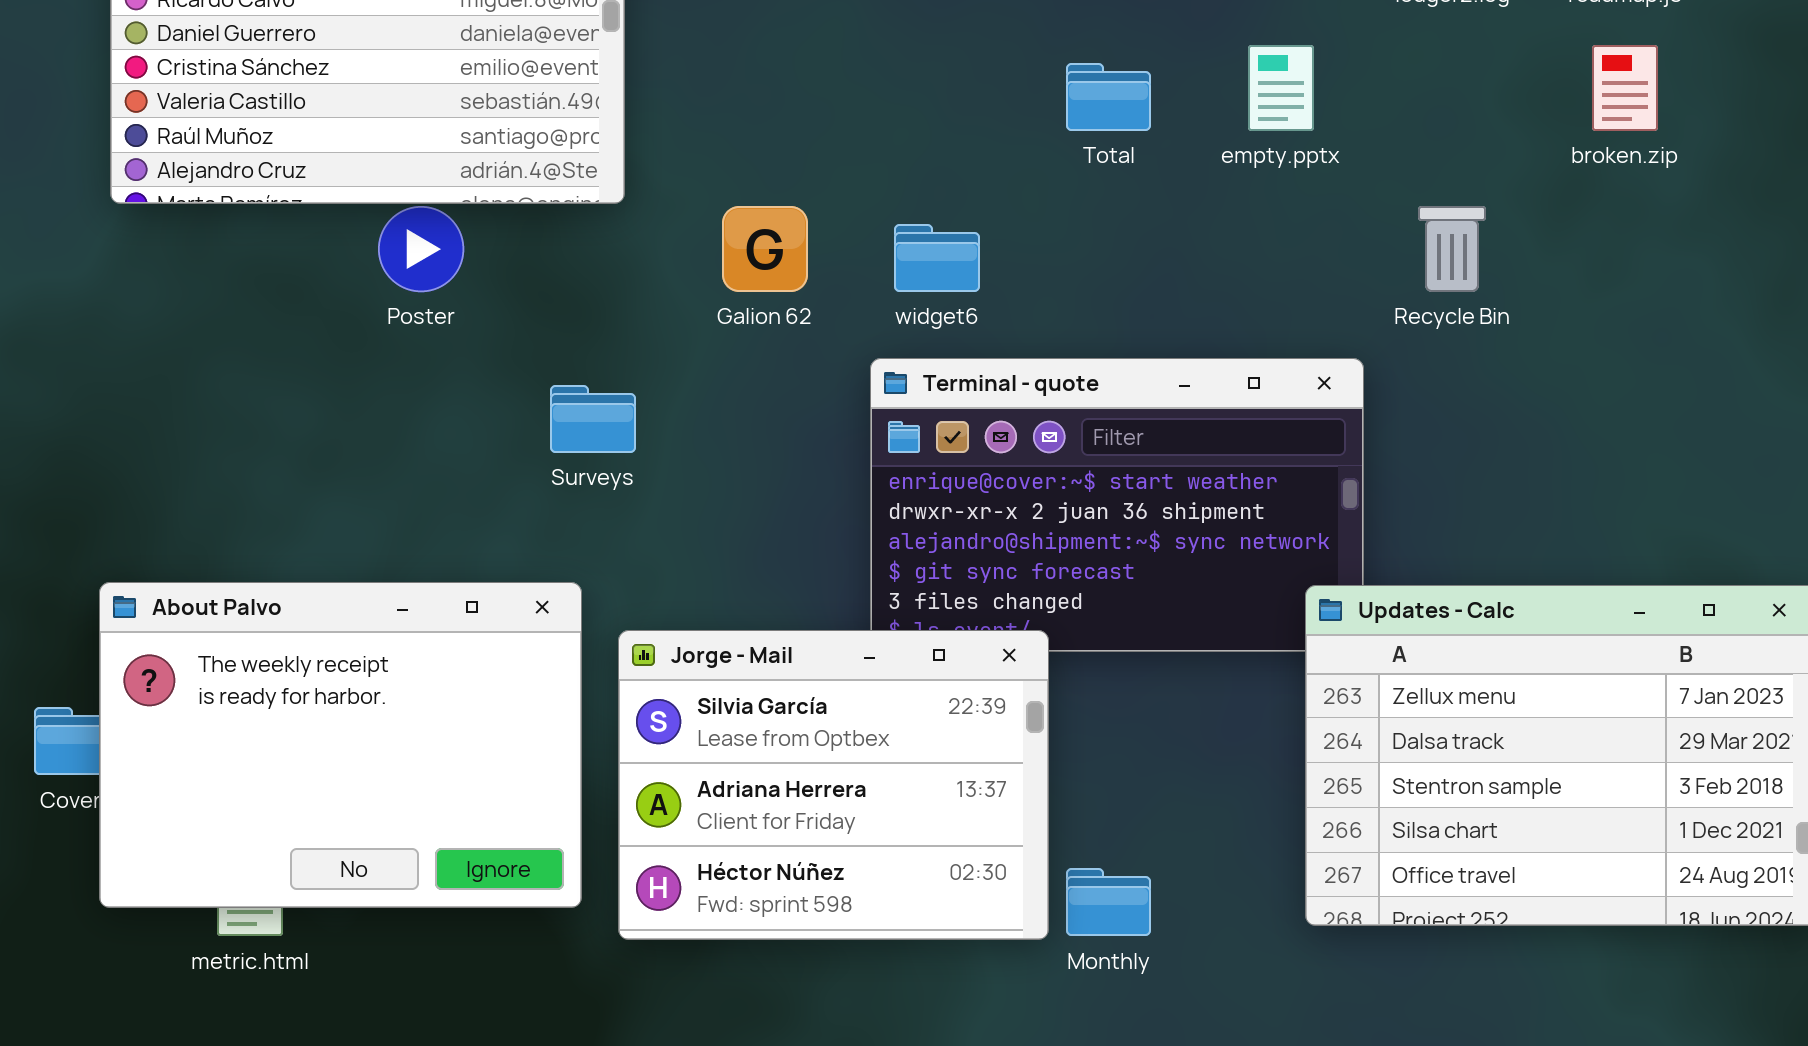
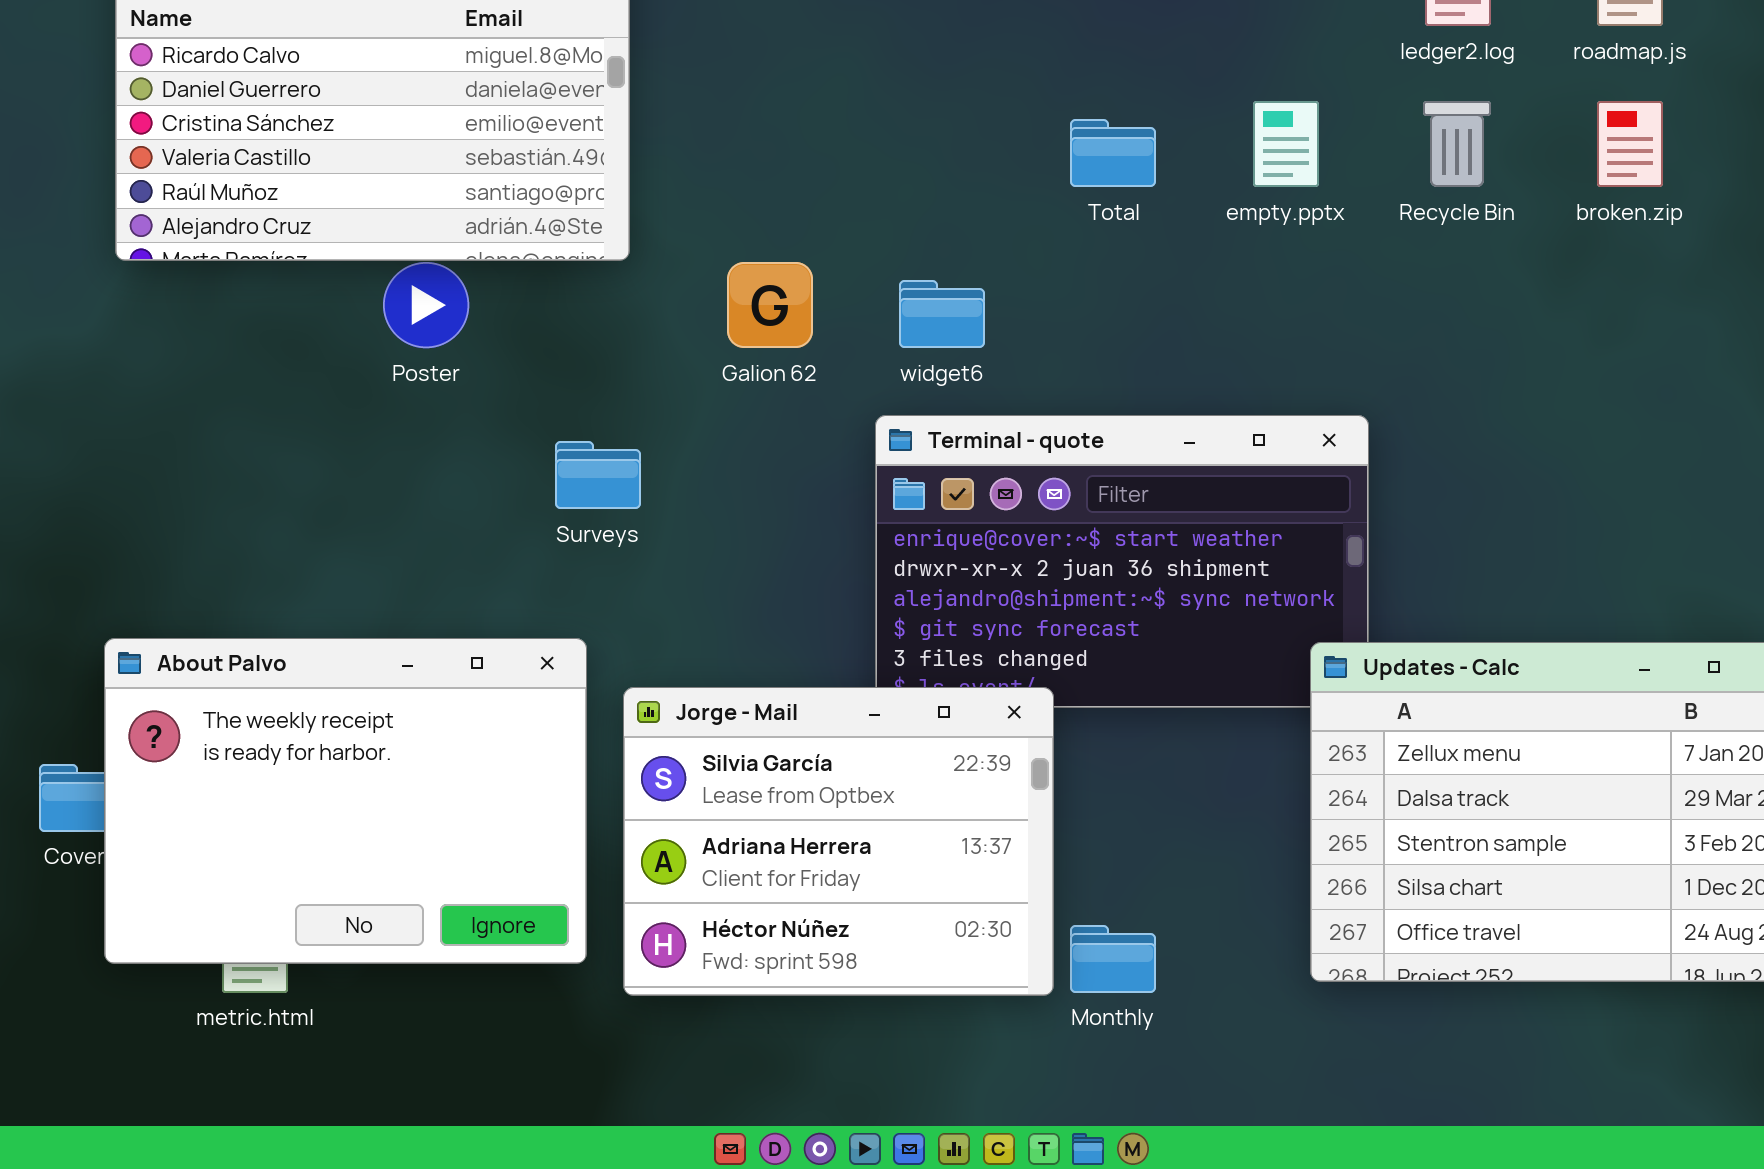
Recycle Bin: [1418,206,1486,292] -> [1423,101,1491,187], moved

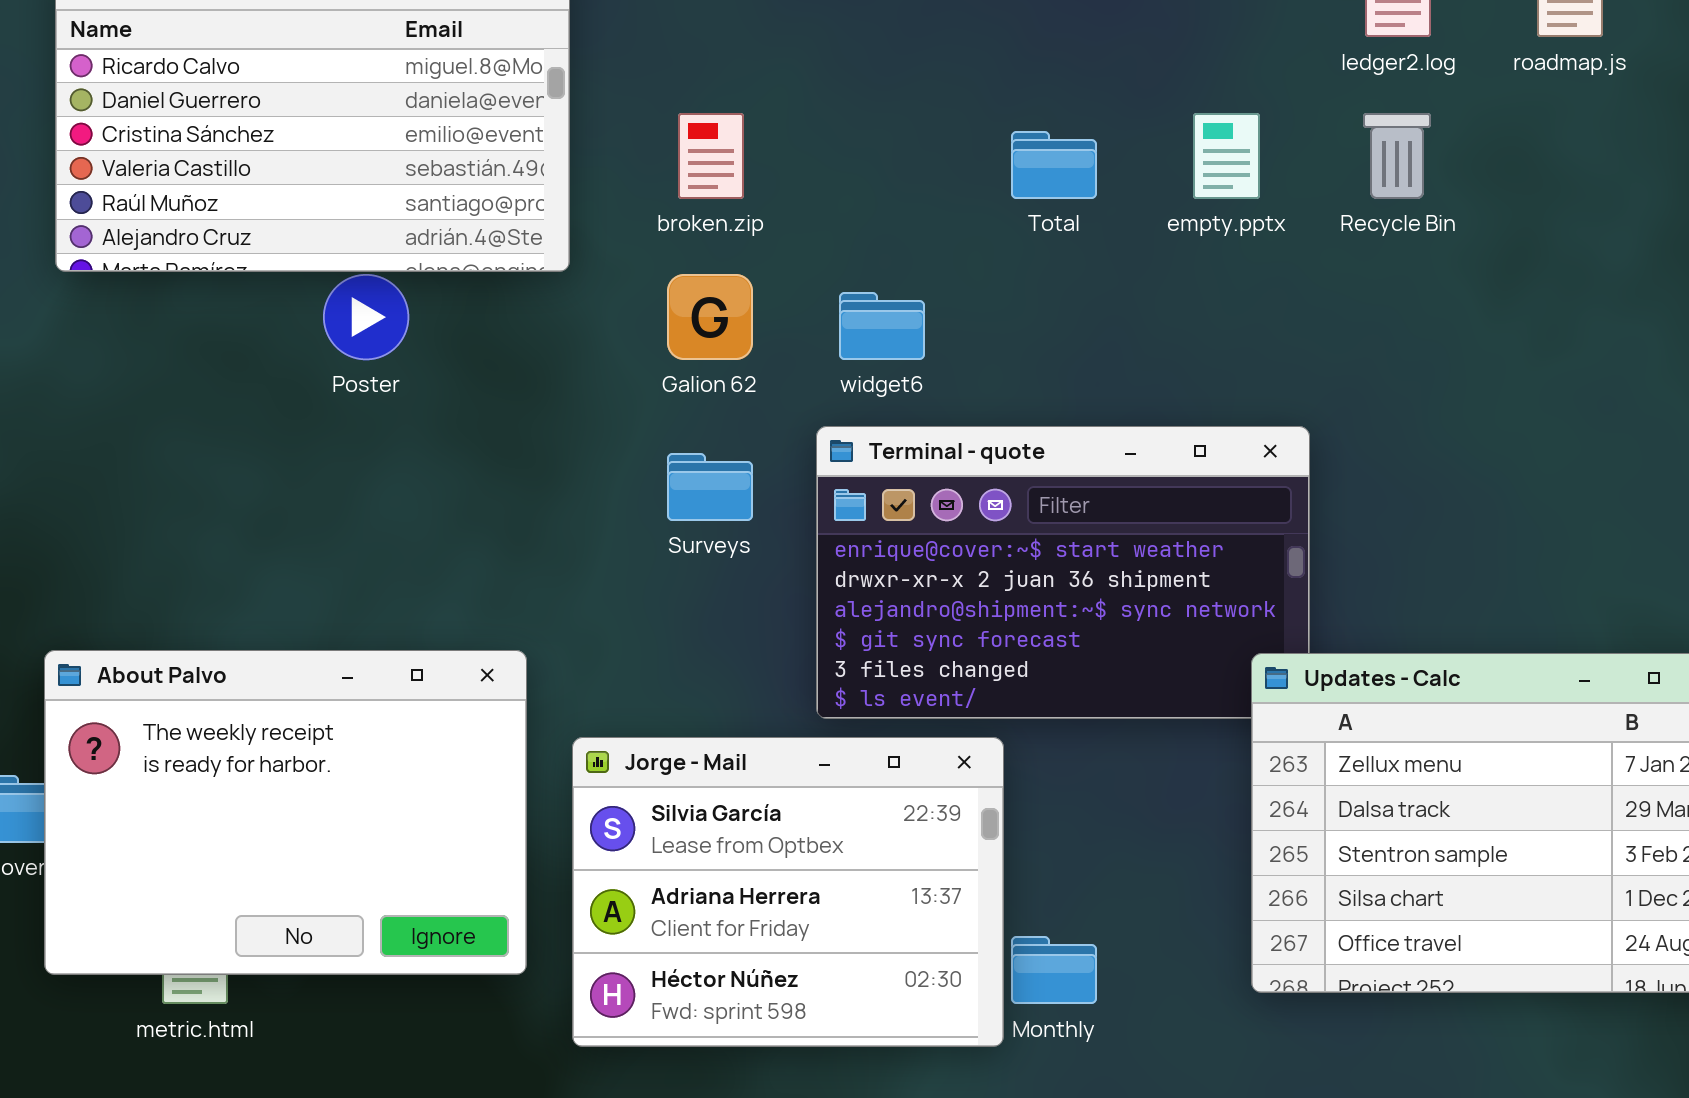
broken.zip: [1597,101,1663,187] -> [678,113,744,199], moved
Surveys: [555,441,641,509] -> [667,453,753,521], moved
Jorge - Mail: [623,687,1054,996] -> [572,737,1004,1047], moved

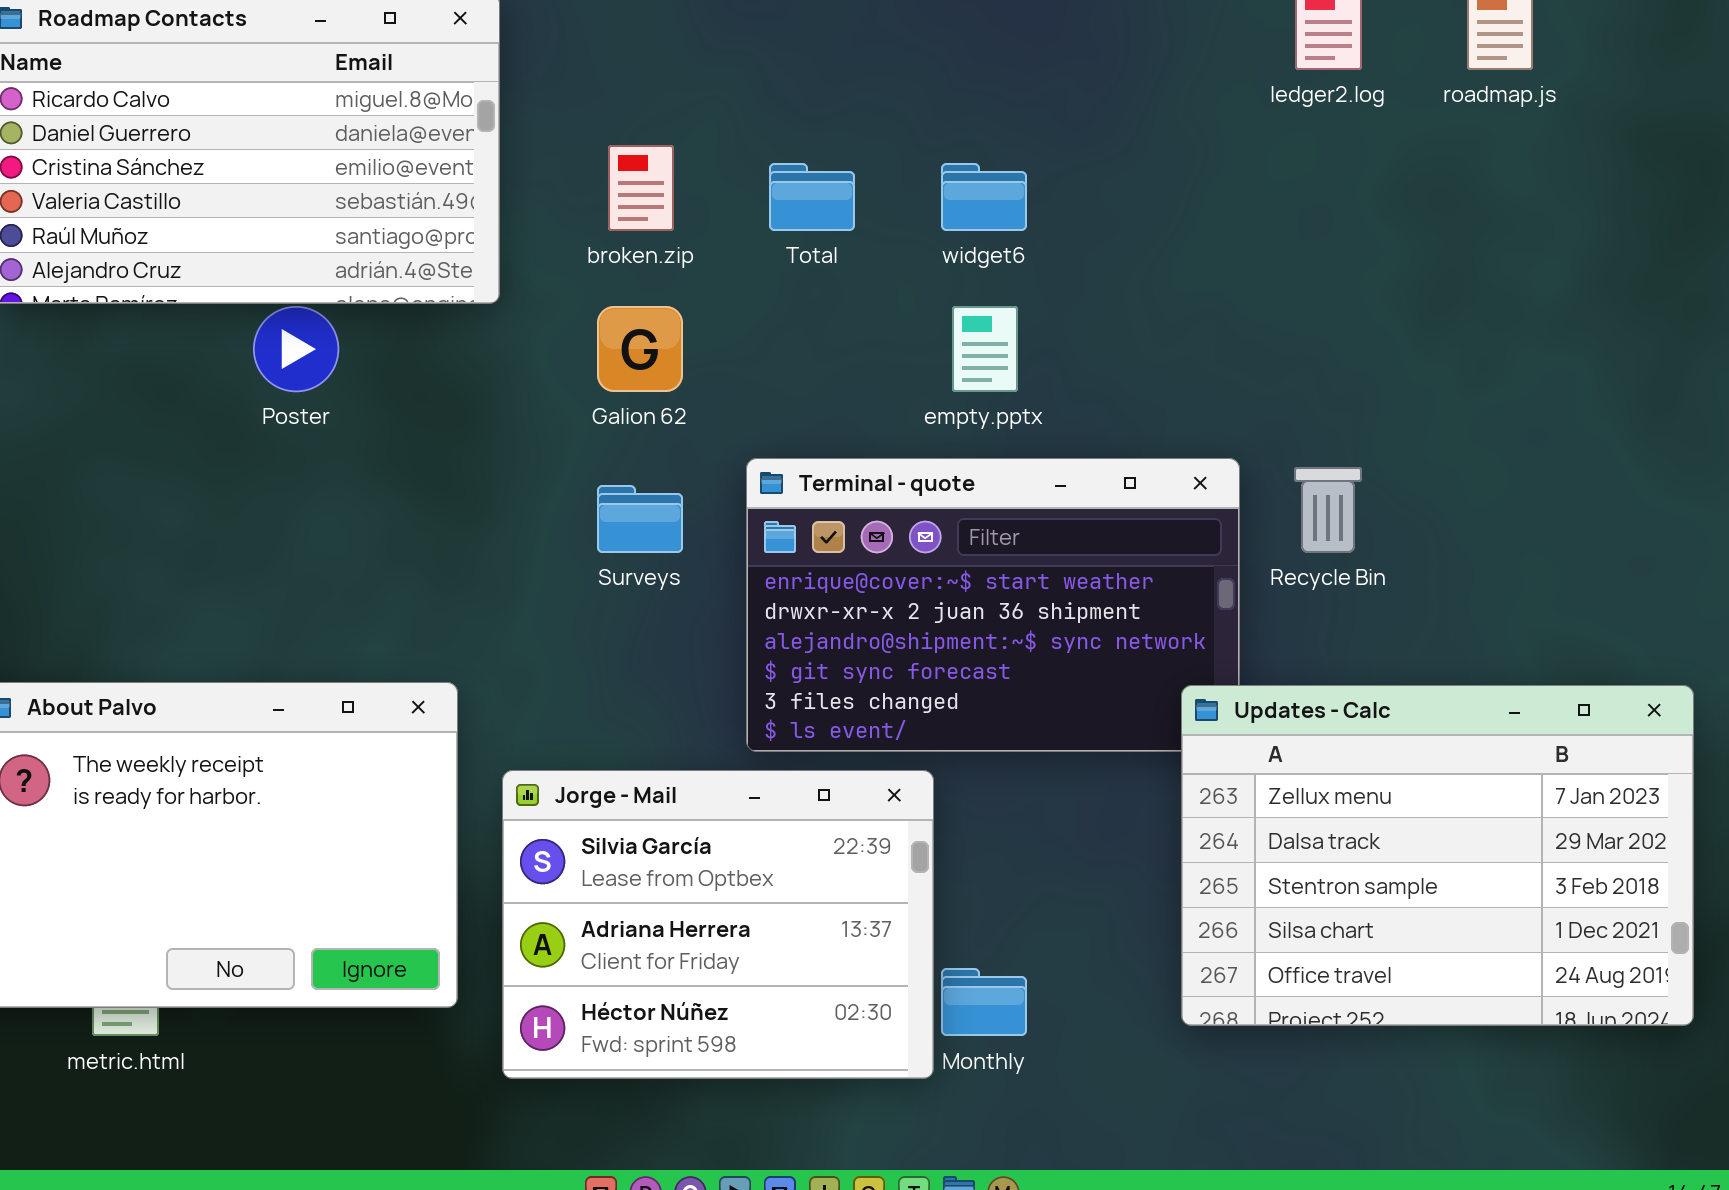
empty.pptx: [1193,113,1260,199] -> [952,306,1018,392], moved
Recycle Bin: [1363,113,1431,199] -> [1294,467,1362,553], moved
Total: [1011,131,1097,199] -> [769,163,855,231], moved
widget6: [839,292,925,360] -> [941,163,1027,231], moved

